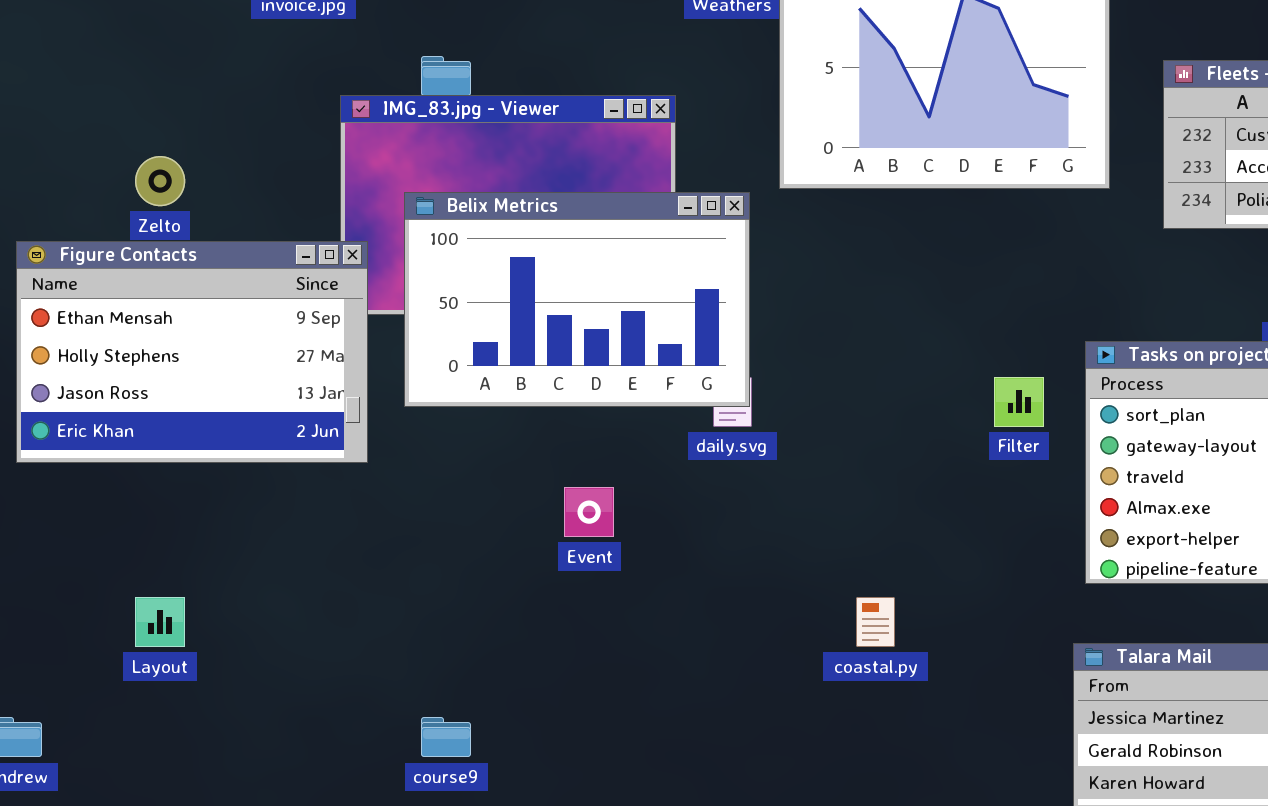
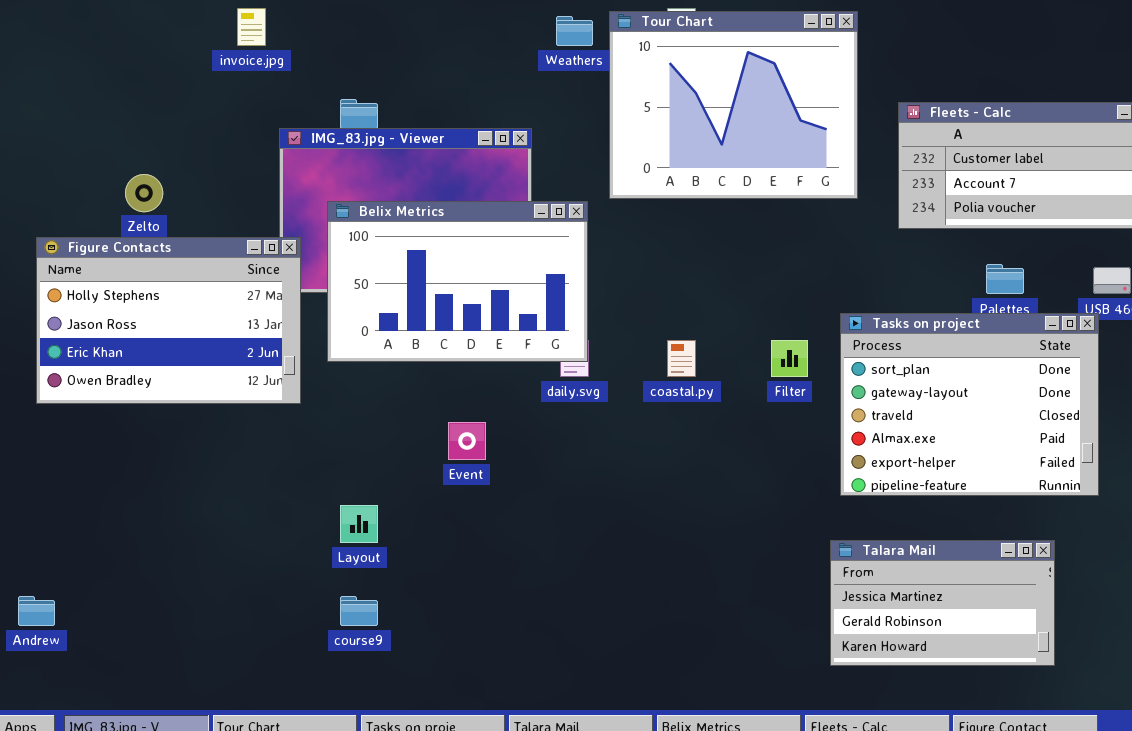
Figure Contacts: [16,241,368,463] -> [36,237,301,404], scrolled down 1 row
Layout: [135,597,185,647] -> [340,505,378,543], moved
coastal.py: [856,597,895,647] -> [667,340,696,377], moved

